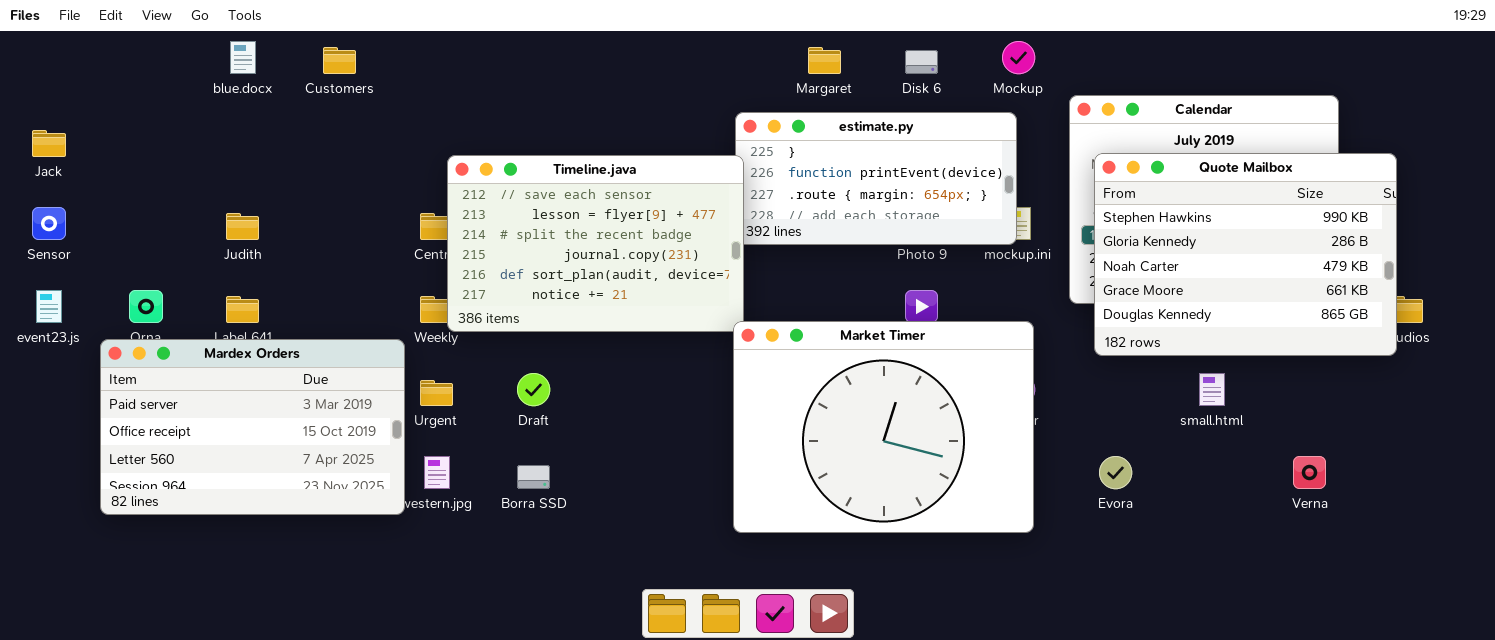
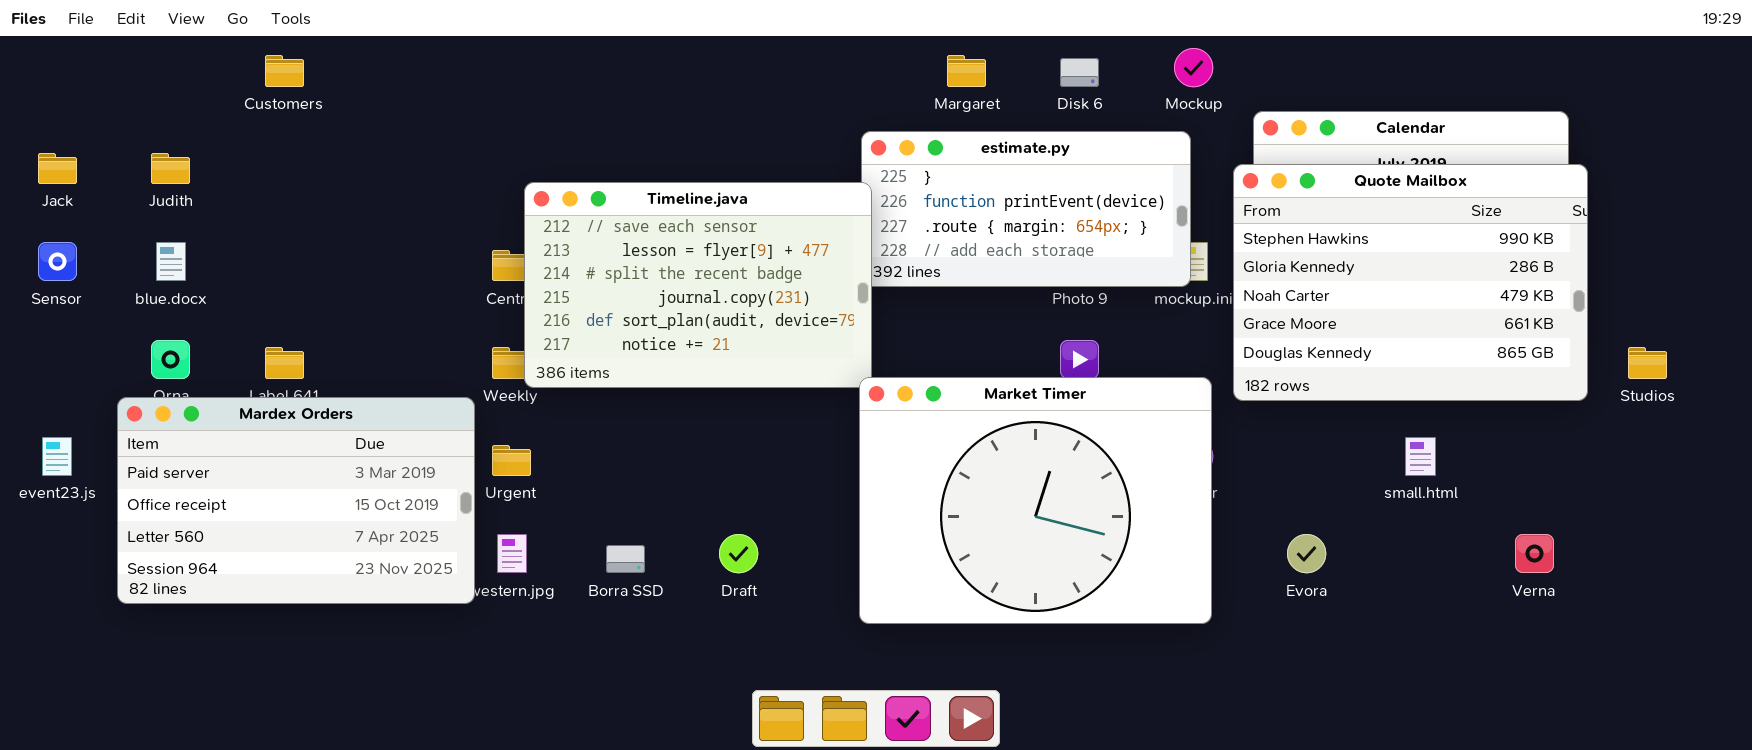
blue.docx: [230,41,256,74] -> [156,242,186,281], moved
Customers: [323,47,356,74] -> [265,55,304,87], moved
Quote Mailbox: [1094,153,1397,356] -> [1233,164,1588,401], moved
Judith: [226,213,259,240] -> [151,153,190,184], moved
event23.js: [36,290,62,323] -> [42,437,72,476], moved
Draft: [517,373,550,406] -> [719,534,758,573], moved

